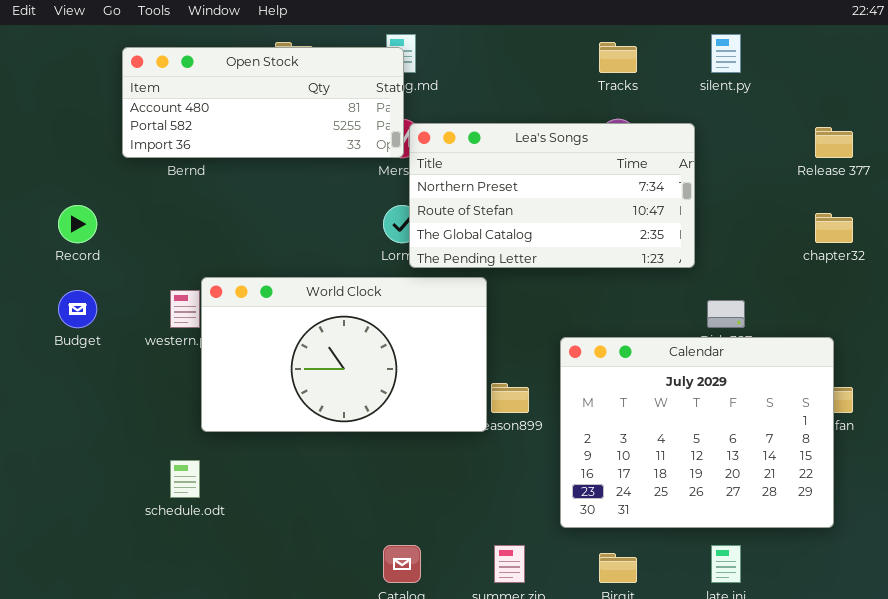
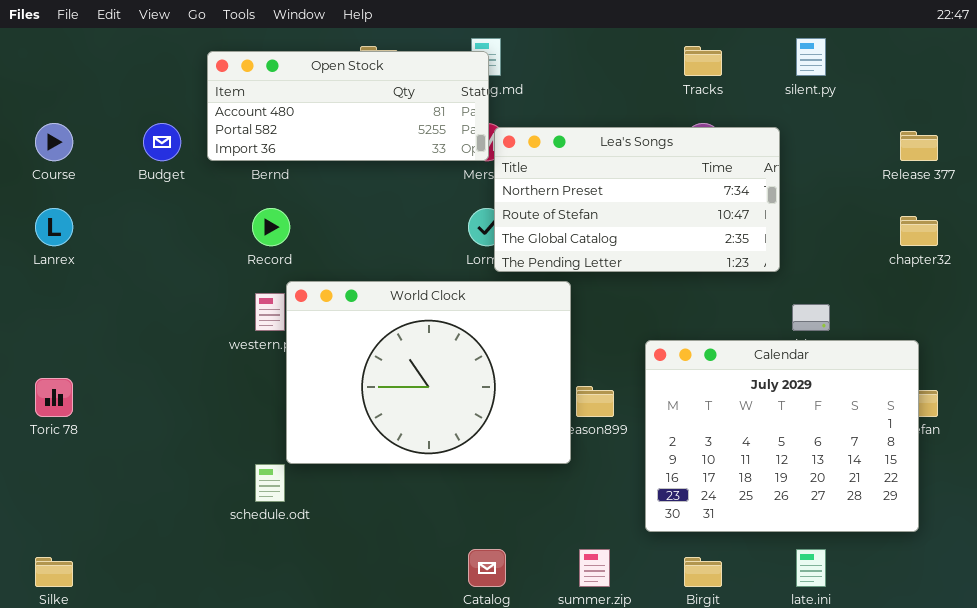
Record: [58,205,97,243] -> [252,208,290,246], moved
World Clock: [201,277,487,432] -> [286,281,571,464], resized
Budget: [58,290,97,328] -> [143,123,181,161], moved

